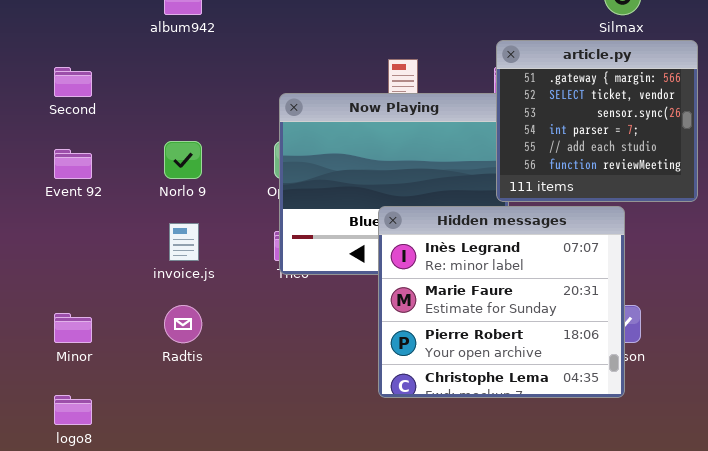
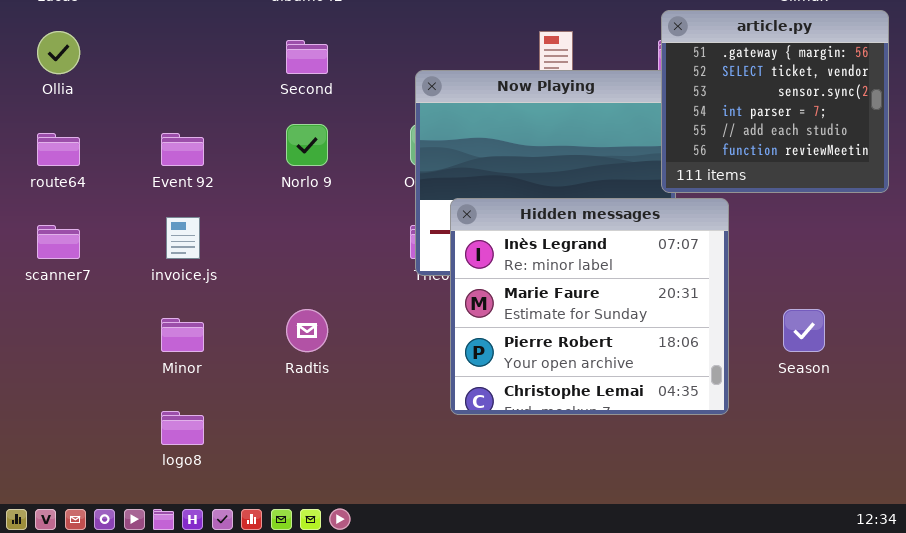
Second: [54,67,92,97] -> [286,40,328,74], moved
Hidden messages: [378,206,625,398] -> [450,198,729,415], moved
invoice.js: [169,223,199,261] -> [166,217,200,259], moved

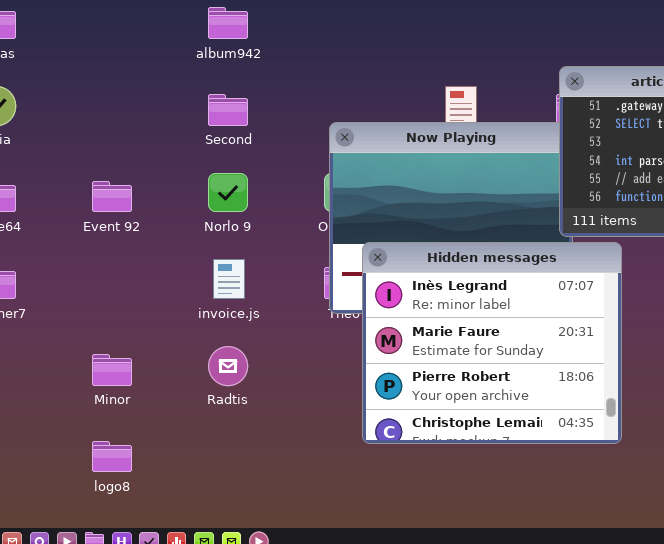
invoice.js: [166,217,200,259] -> [213,259,245,299], moved

